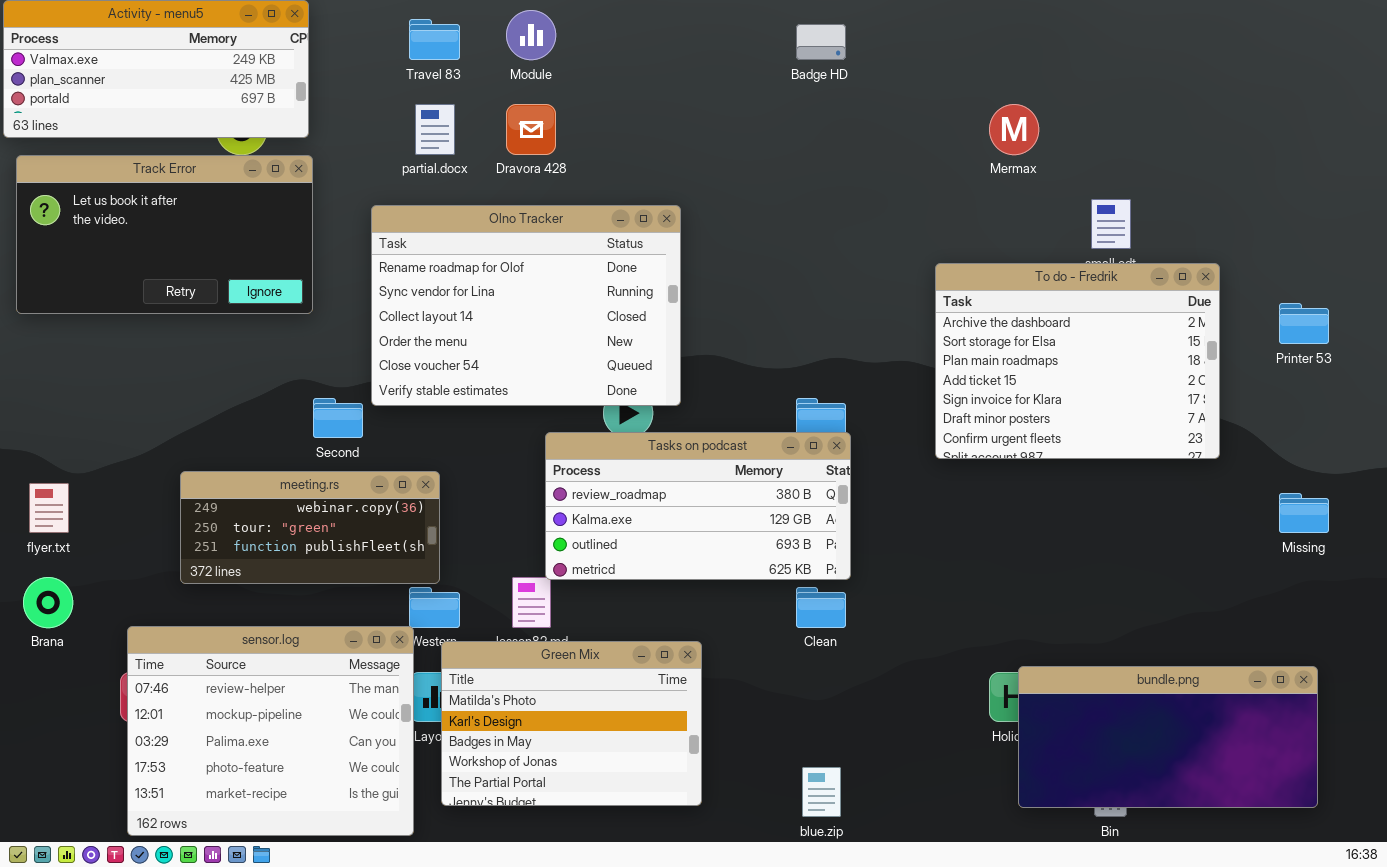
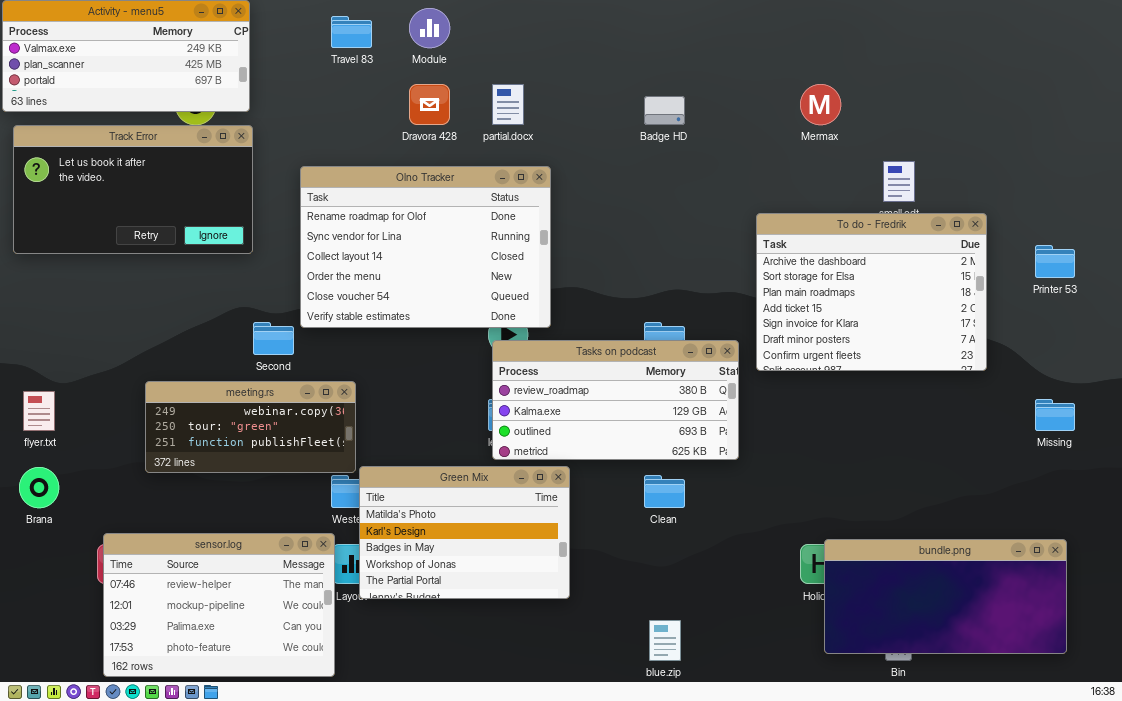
Badge HD: [796,24,846,60] -> [644,96,685,125], moved
partial.docx: [415,104,455,155] -> [492,84,524,125], moved
Tasks on podcast: [545,432,851,580] -> [492,340,739,460], moved
sensor.log: [127,626,414,836] -> [103,533,335,677], resized
Green Mix: [441,641,702,806] -> [359,466,570,599], moved

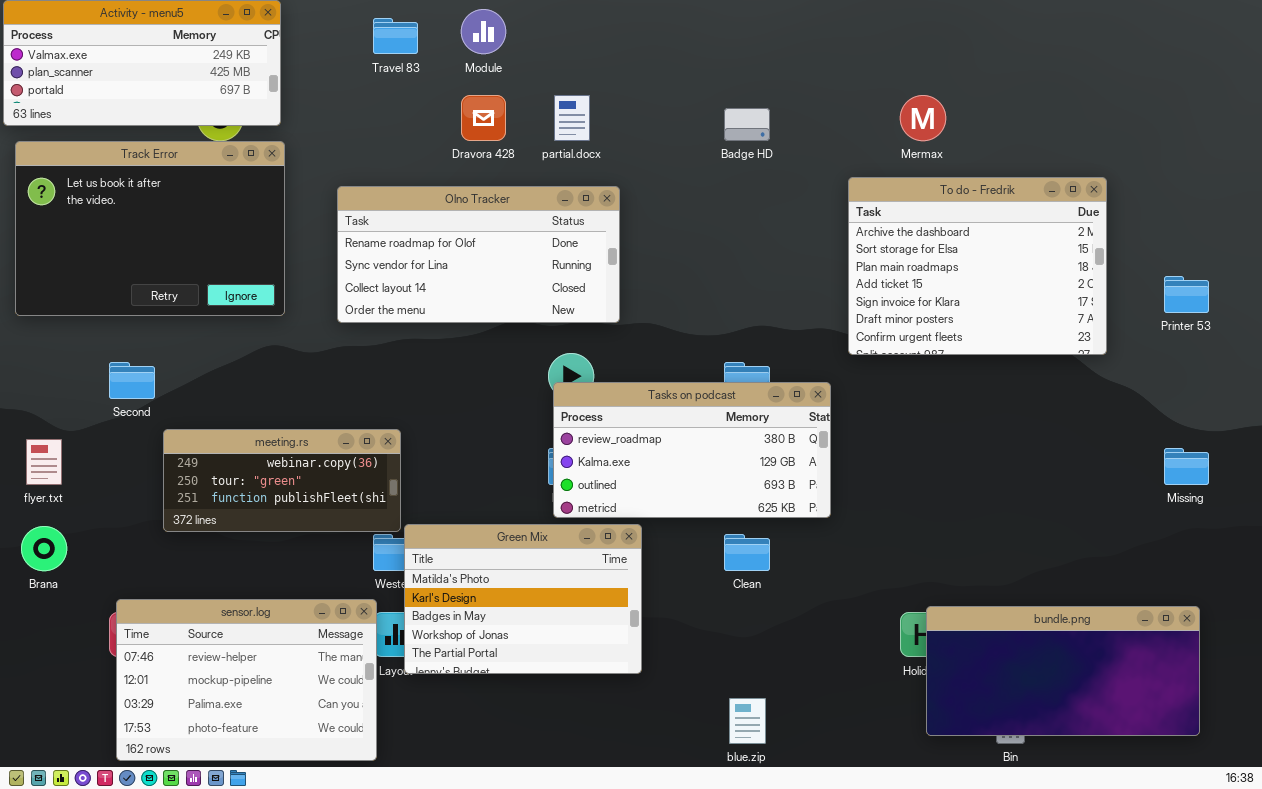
Track Error: [13,125,253,254] -> [15,141,285,316], resized
Olno Tracker: [300,166,551,328] -> [337,186,620,323], resized
To do - Fredrik: [756,213,987,371] -> [848,177,1107,355], moved
Second: [253,322,294,355] -> [109,362,155,399], moved

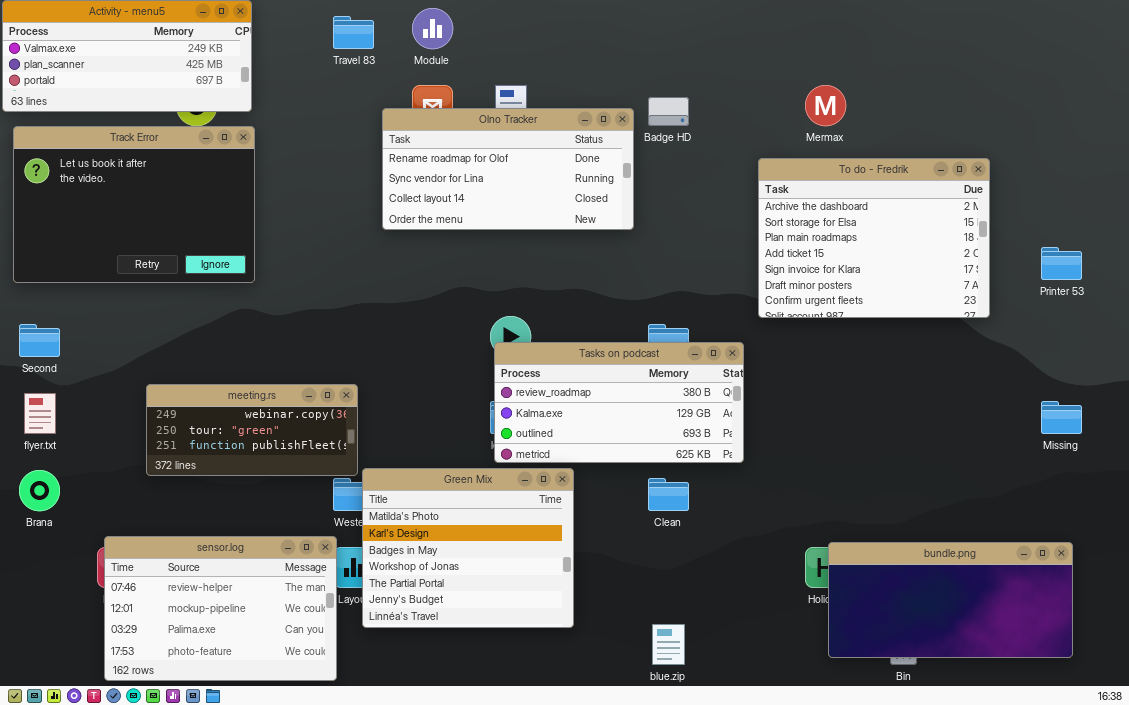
Olno Tracker: [337,186,620,323] -> [382,108,634,230], moved
Second: [109,362,155,399] -> [19,324,60,357], moved
Green Mix: [404,524,642,674] -> [362,468,574,628], resized

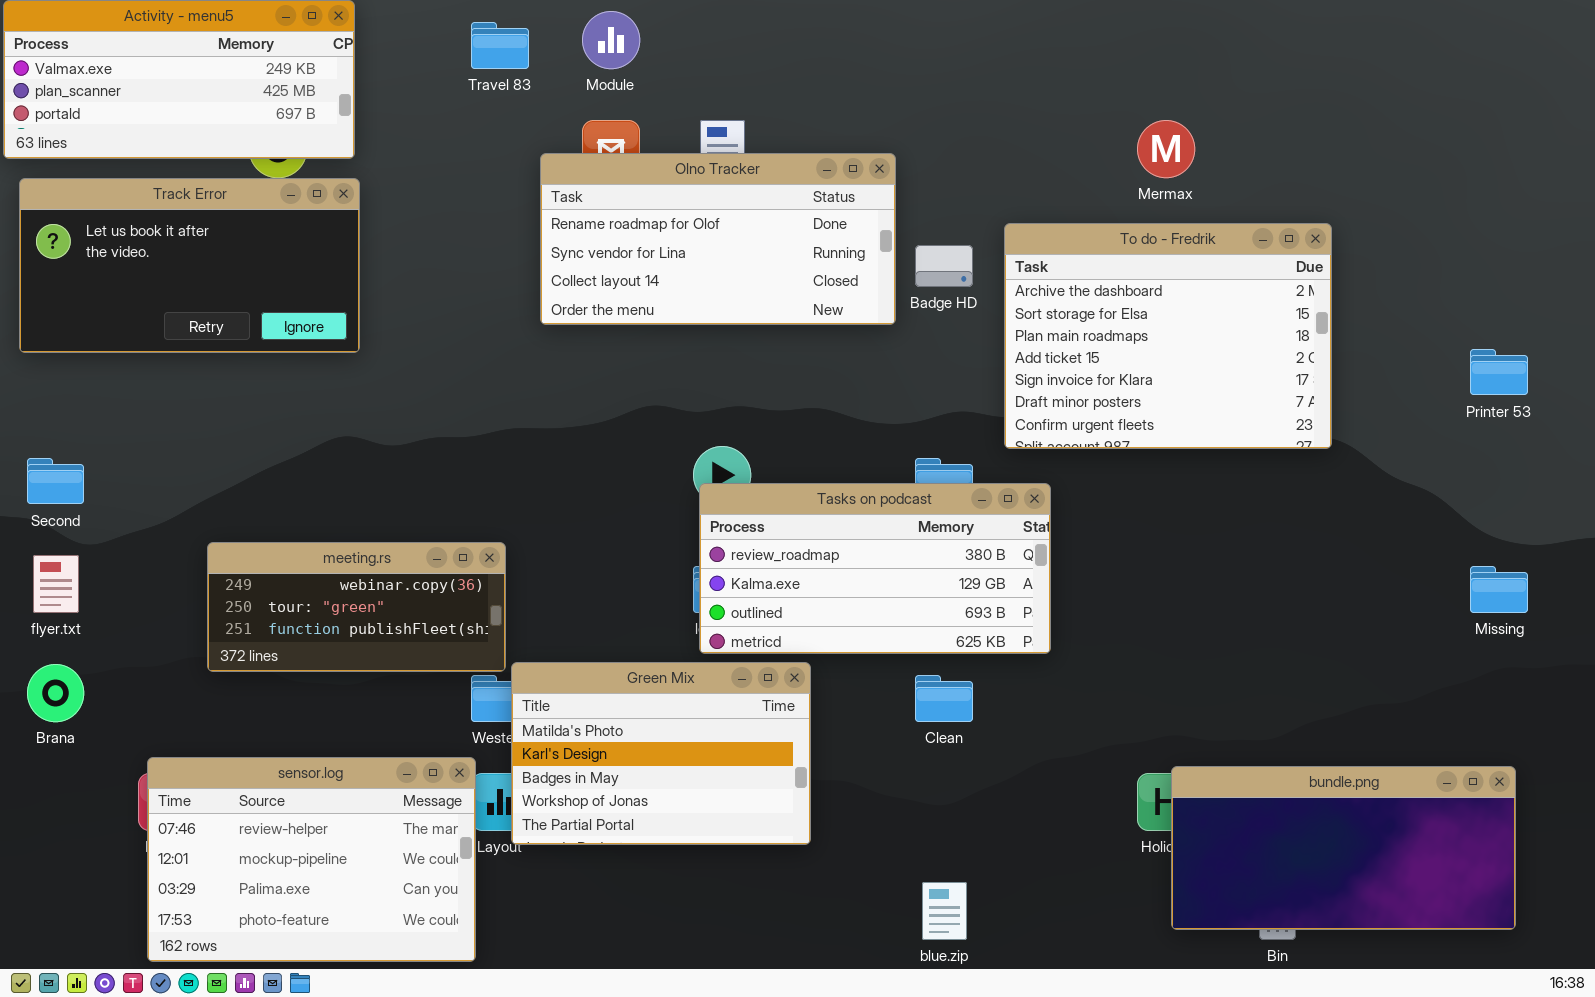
Badge HD: [648,97,689,126] -> [915,245,973,287], moved
Track Error: [13,126,255,283] -> [19,178,360,353], resized
To do - Fredrik: [758,158,990,318] -> [1004,223,1332,449], moved
Green Mix: [362,468,574,628] -> [511,662,811,845], resized

